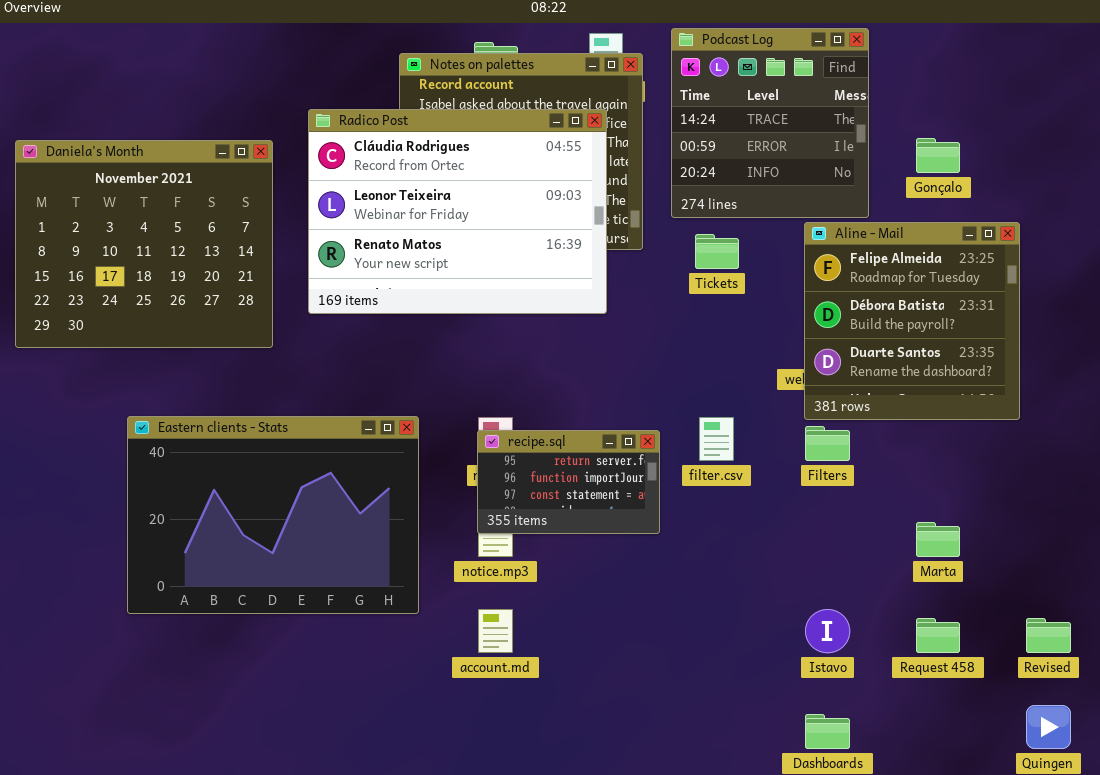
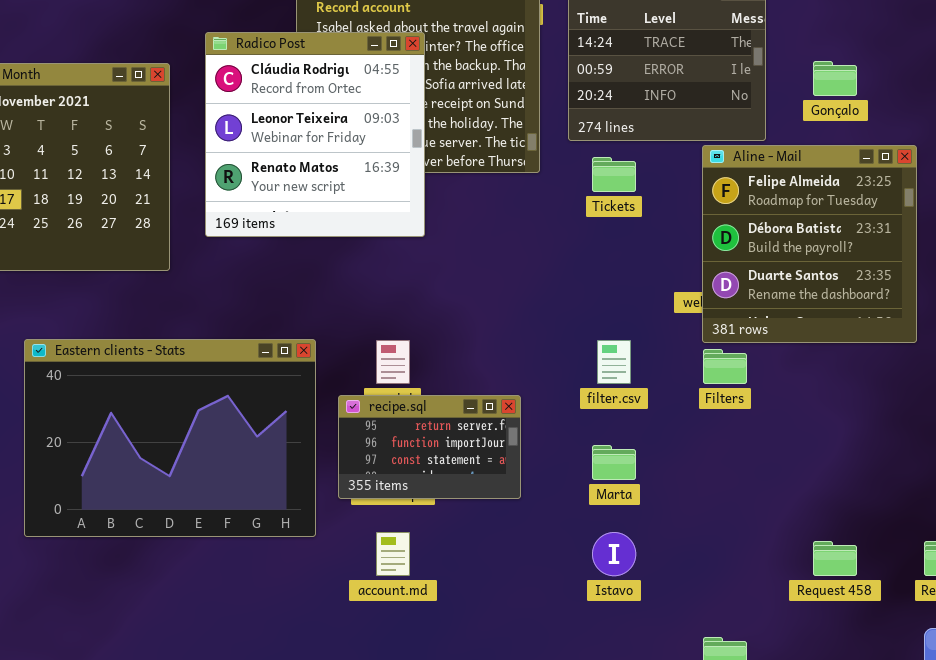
Radico Post: [308,109,607,314] -> [205,32,425,237], resized
recipe.sql: [477,430,660,534] -> [338,395,521,499], moved
Marta: [916,522,960,557] -> [592,445,636,480], moved
Istavo: [805,609,850,653] -> [592,532,636,576], moved

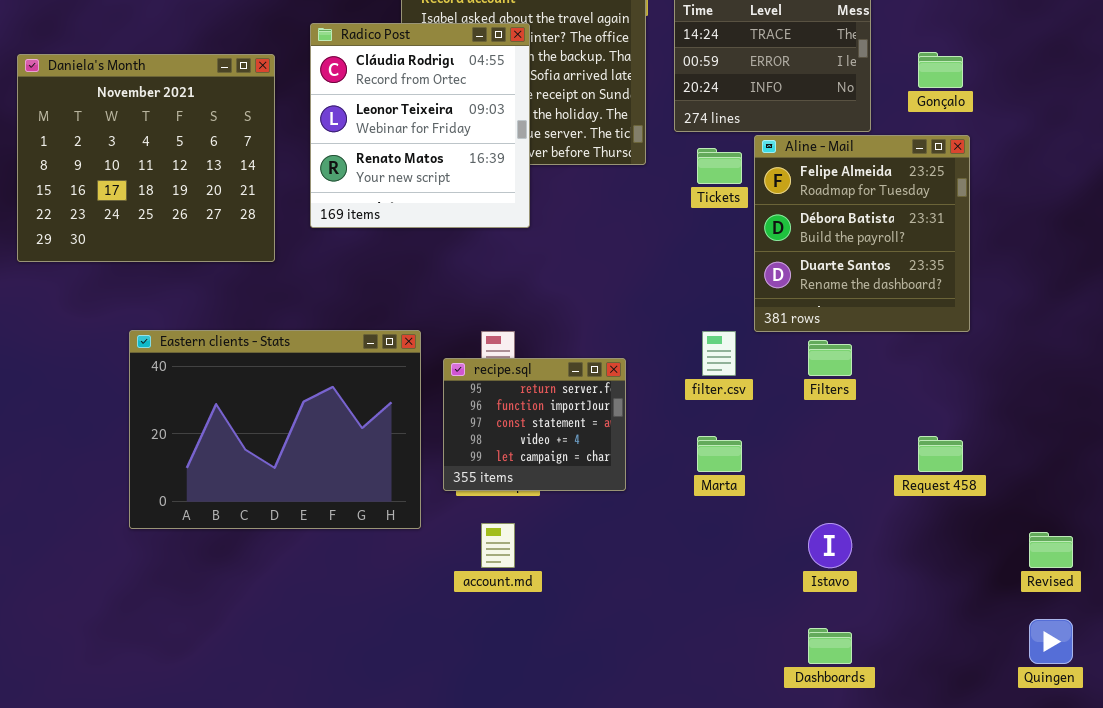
Aline - Mail: [702,145,917,343] -> [754,135,970,332], moved
recipe.sql: [338,395,521,499] -> [443,358,626,491], resized
Istavo: [592,532,636,576] -> [808,523,852,568], moved
Request 458: [813,541,857,576] -> [918,436,963,472], moved

